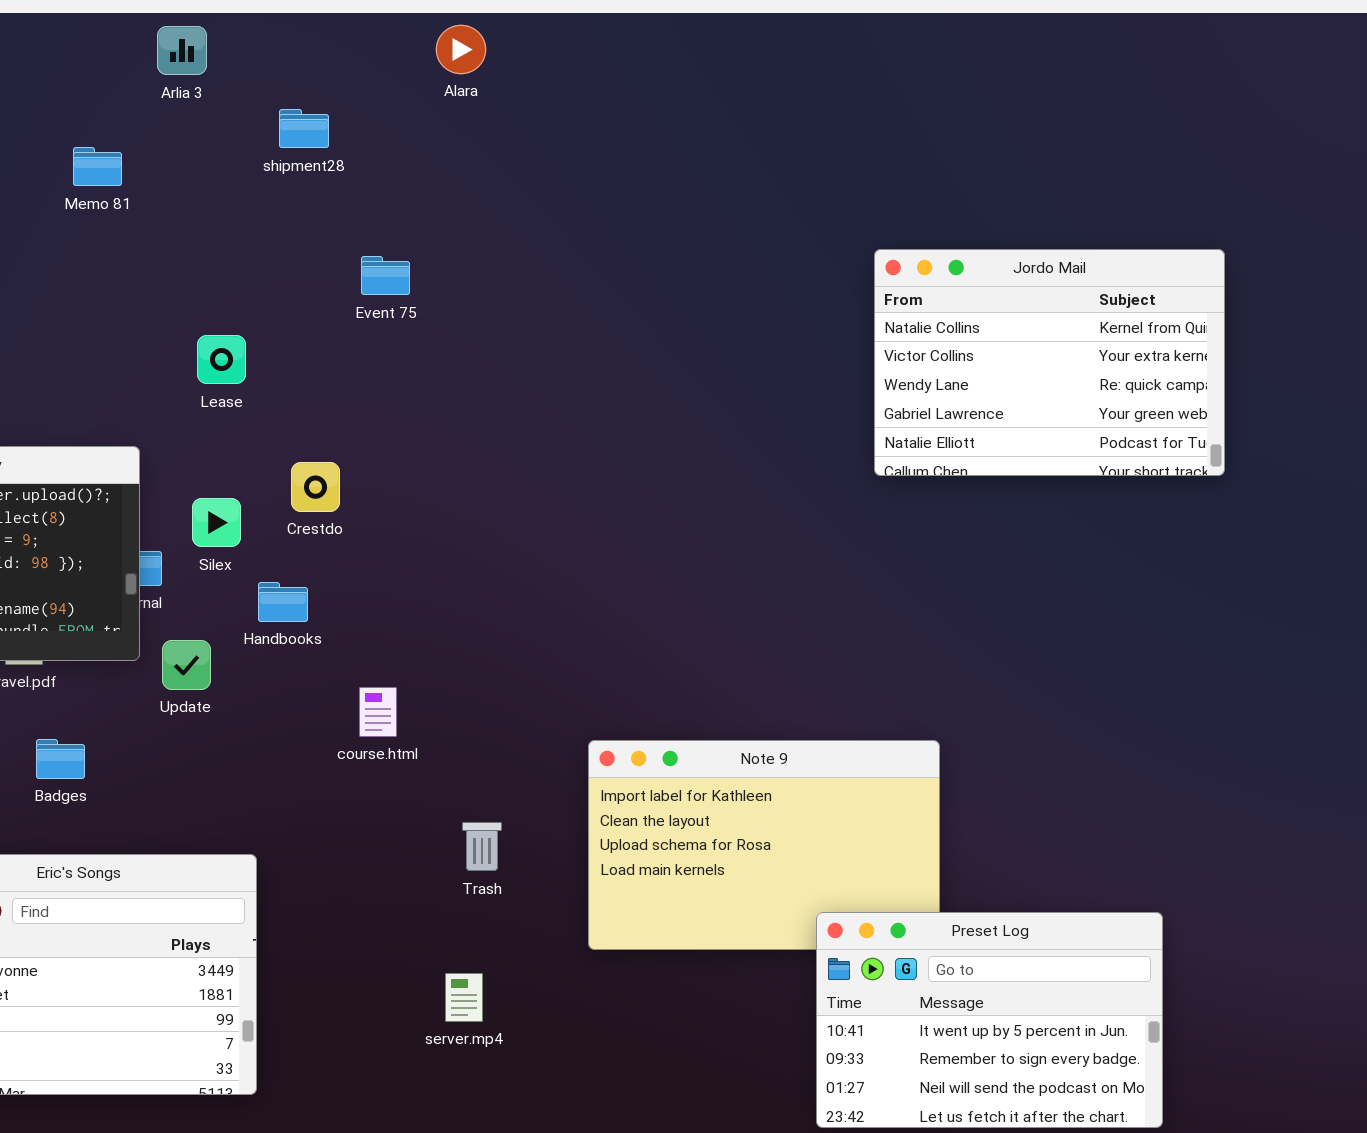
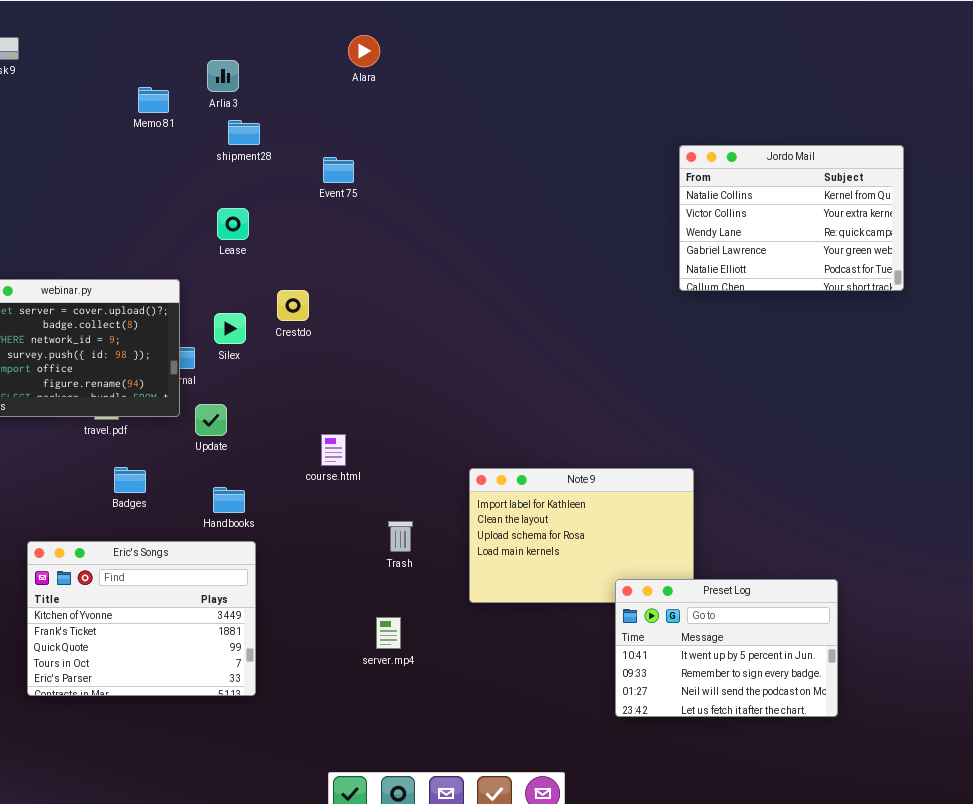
Alara: [436,25,486,74] -> [348,35,380,67], moved
Arlia 3: [157,26,207,75] -> [207,60,239,92], moved
shipment28: [279,109,329,148] -> [228,120,260,145], moved
Jordo Mail: [874,249,1225,476] -> [679,145,904,291], moved
Handbooks: [258,582,308,622] -> [213,487,245,513], moved

